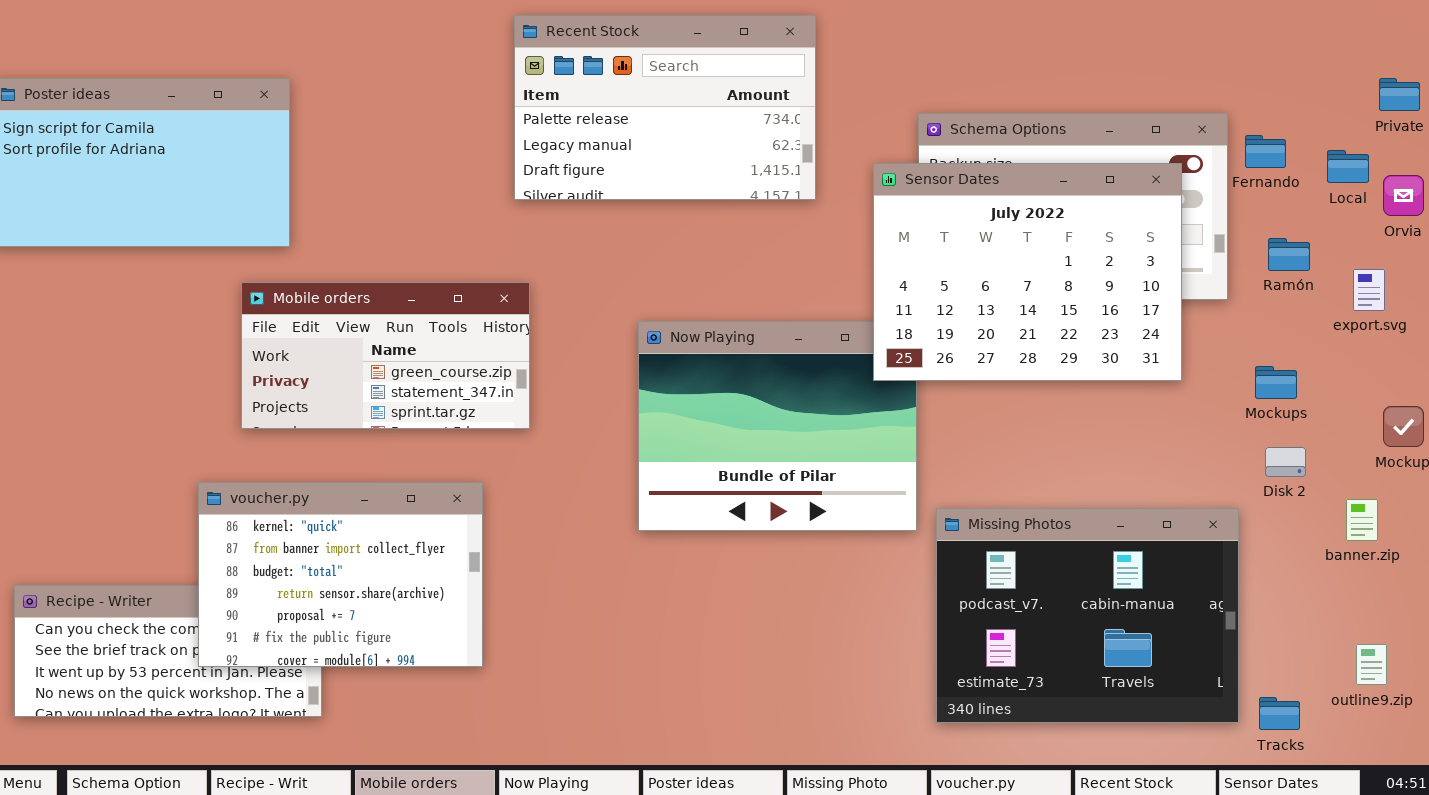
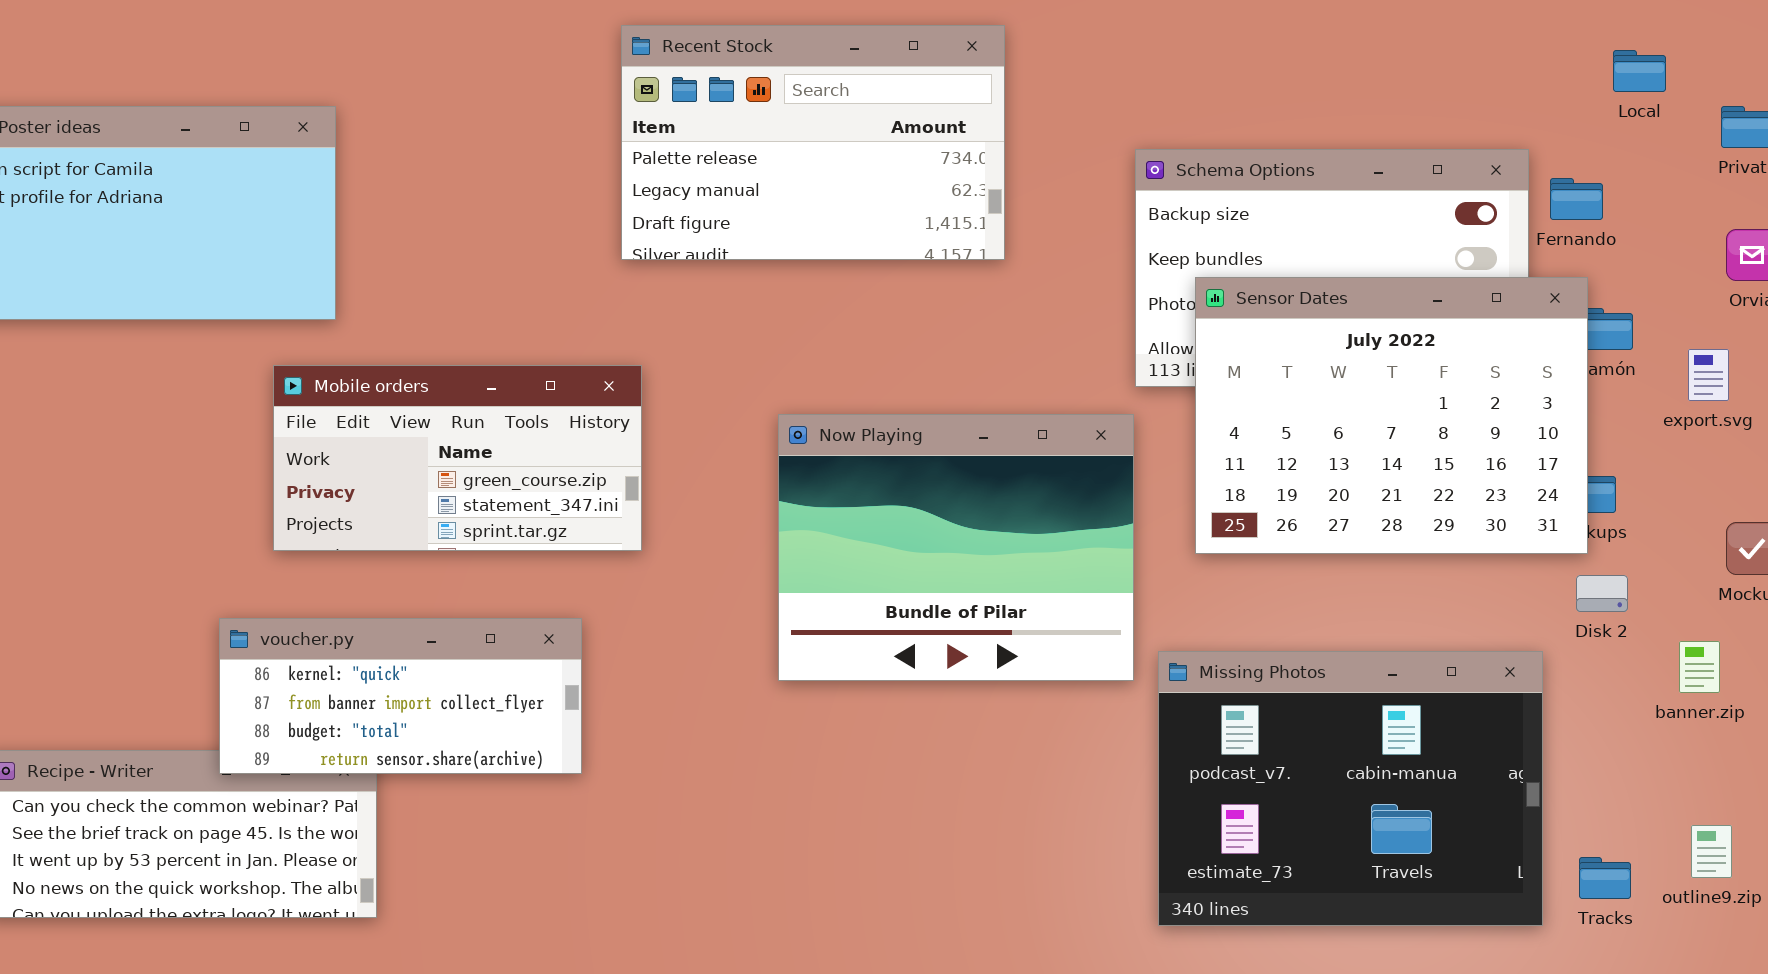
Local: [1327,150,1369,183] -> [1613,50,1666,92], moved
Sensor Dates: [873,163,1182,381] -> [1195,277,1588,554], moved
voucher.py: [198,482,483,667] -> [219,618,582,774], resized
Tracks: [1259,697,1300,730] -> [1579,857,1631,899], moved

